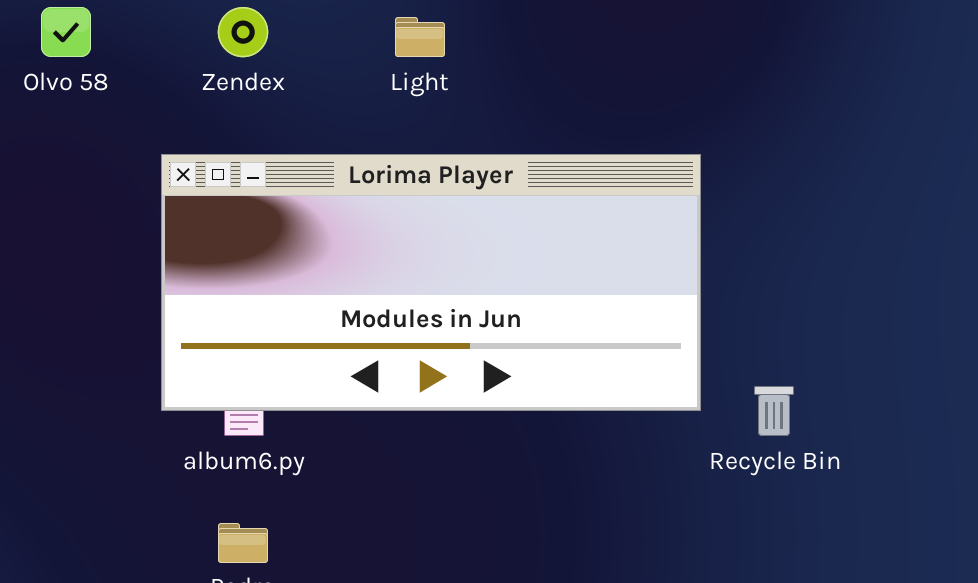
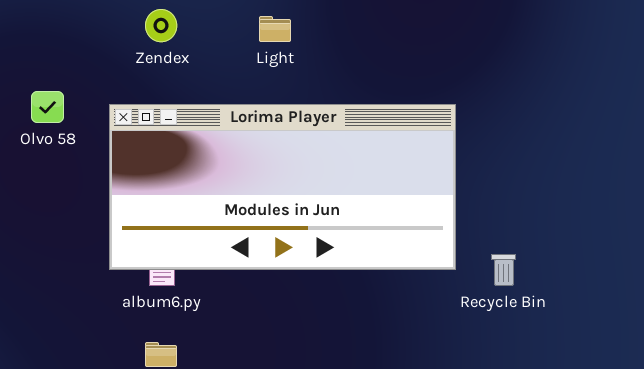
Olvo 58: [41,7,91,57] -> [31,91,64,123], moved

